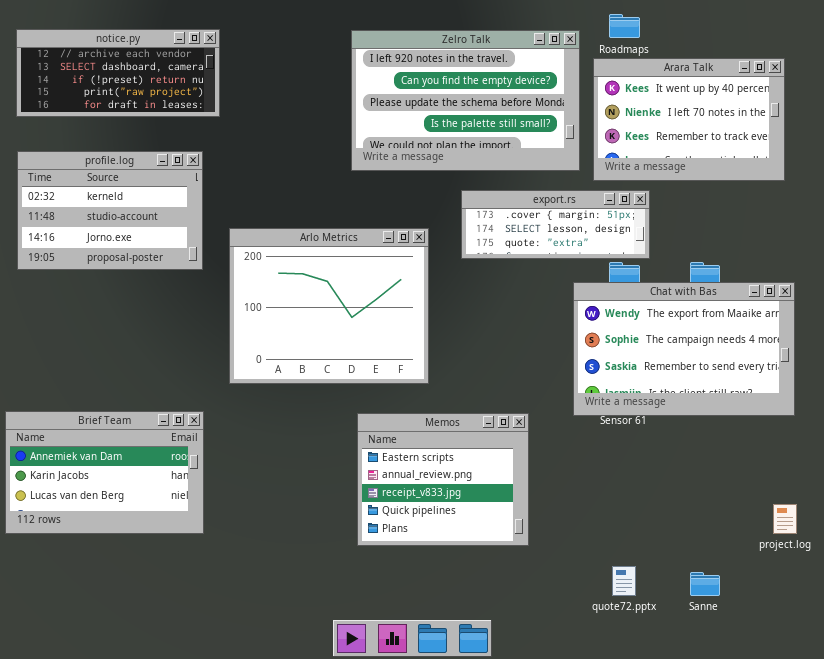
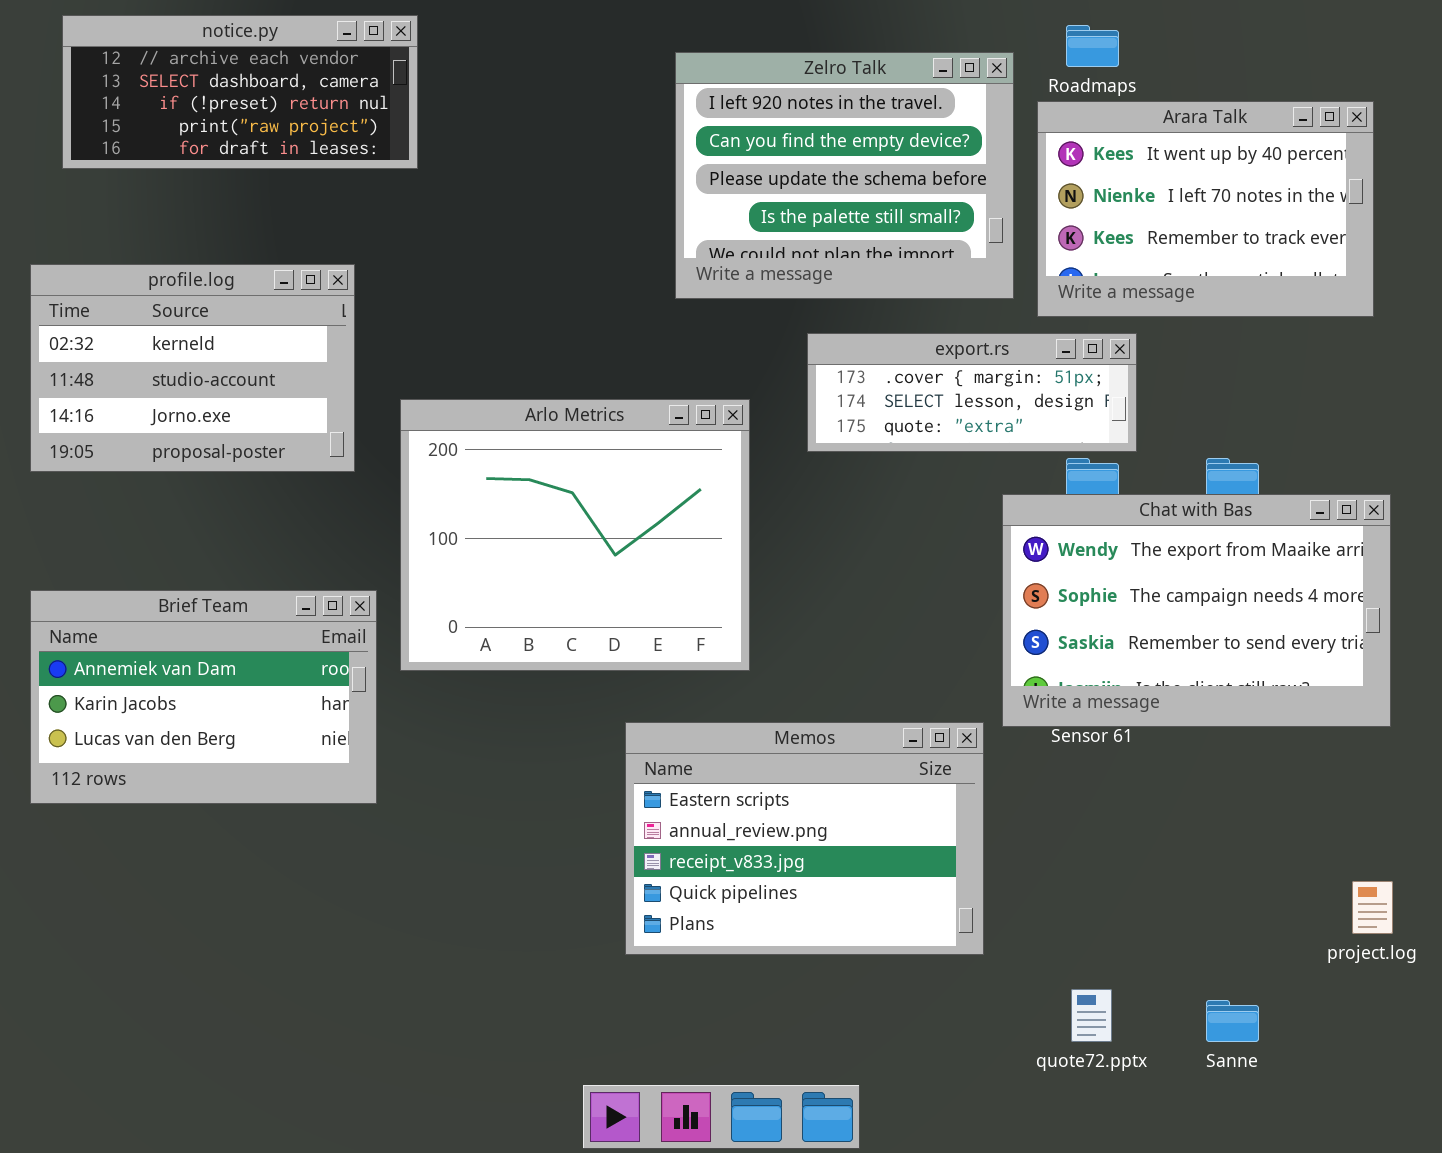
notice.py: [16,29,220,117] -> [62,15,418,169], moved
Zelro Talk: [351,30,580,171] -> [675,52,1014,299], resized
Brief Team: [5,411,204,534] -> [30,590,377,804], moved
Memos: [357,413,529,546] -> [625,722,984,955], resized

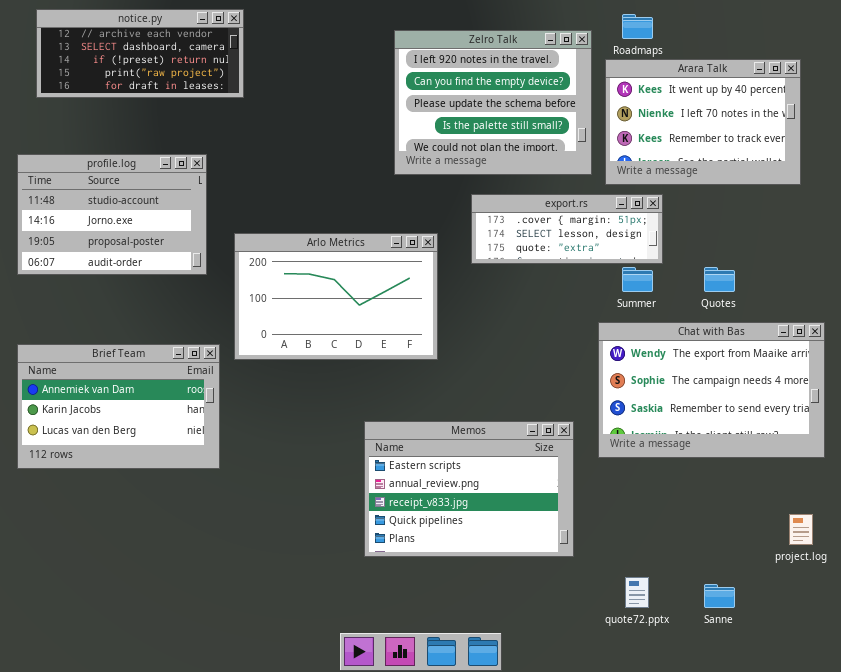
profile.log: [30,264,355,472] -> [17,154,207,275], scrolled down 1 row
Arlo Metrics: [400,399,750,671] -> [234,233,438,360], resized
Chat with Bas: [1002,494,1391,727] -> [598,322,825,458], moved

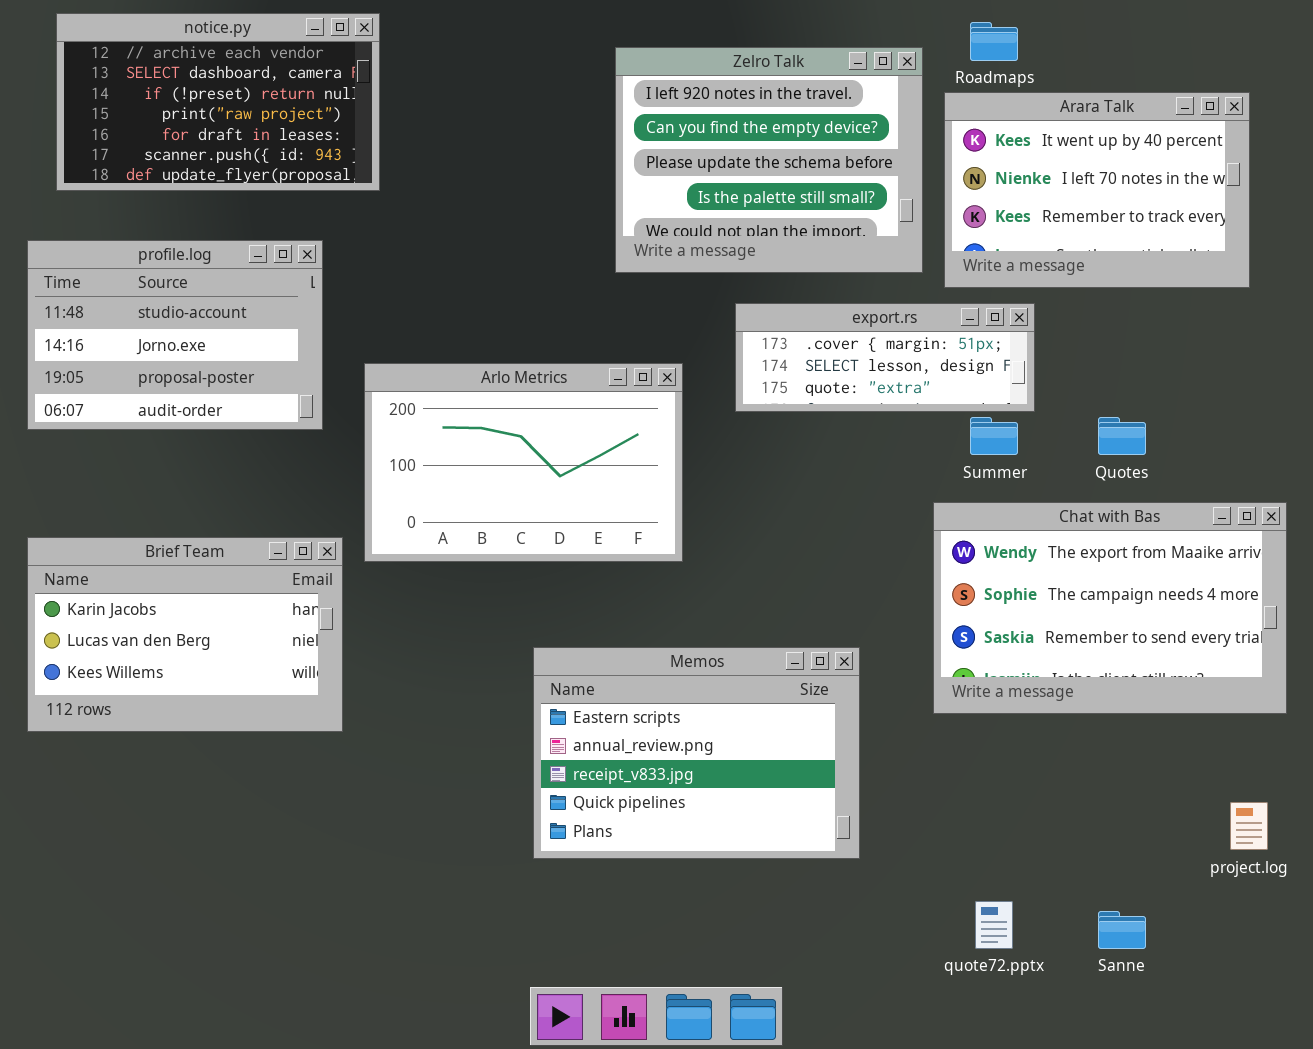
notice.py: [36,9,244,98] -> [56,13,380,191], resized
Brief Team: [17,344,220,469] -> [27,537,343,732], scrolled down 1 row
Memos: [364,421,574,557] -> [533,647,860,859], moved

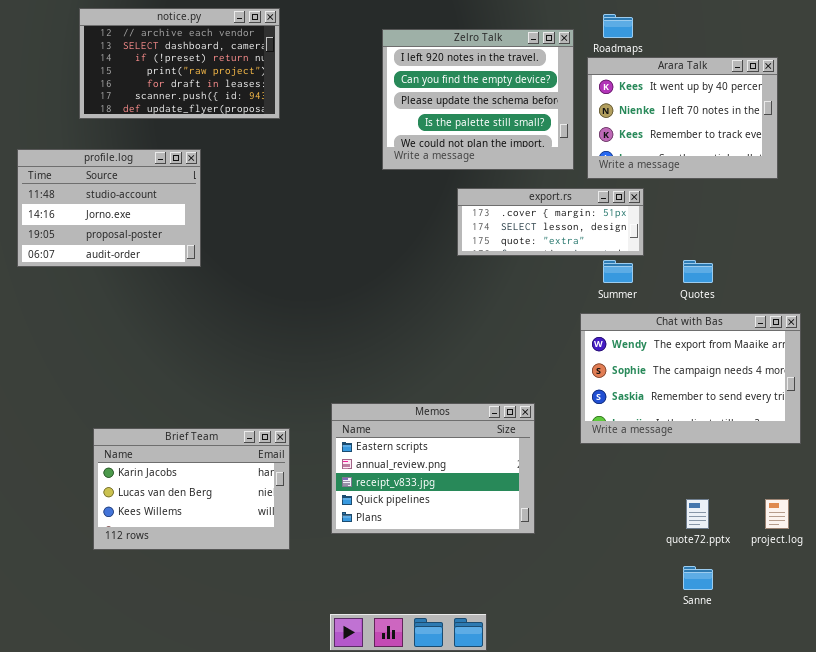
notice.py: [56,13,380,191] -> [79,8,280,119], moved
Arlo Metrics: [364,363,683,562] -> none, closed
Brief Team: [27,537,343,732] -> [93,428,290,550], moved
quote72.pptx: [975,901,1013,949] -> [686,499,709,529], moved

